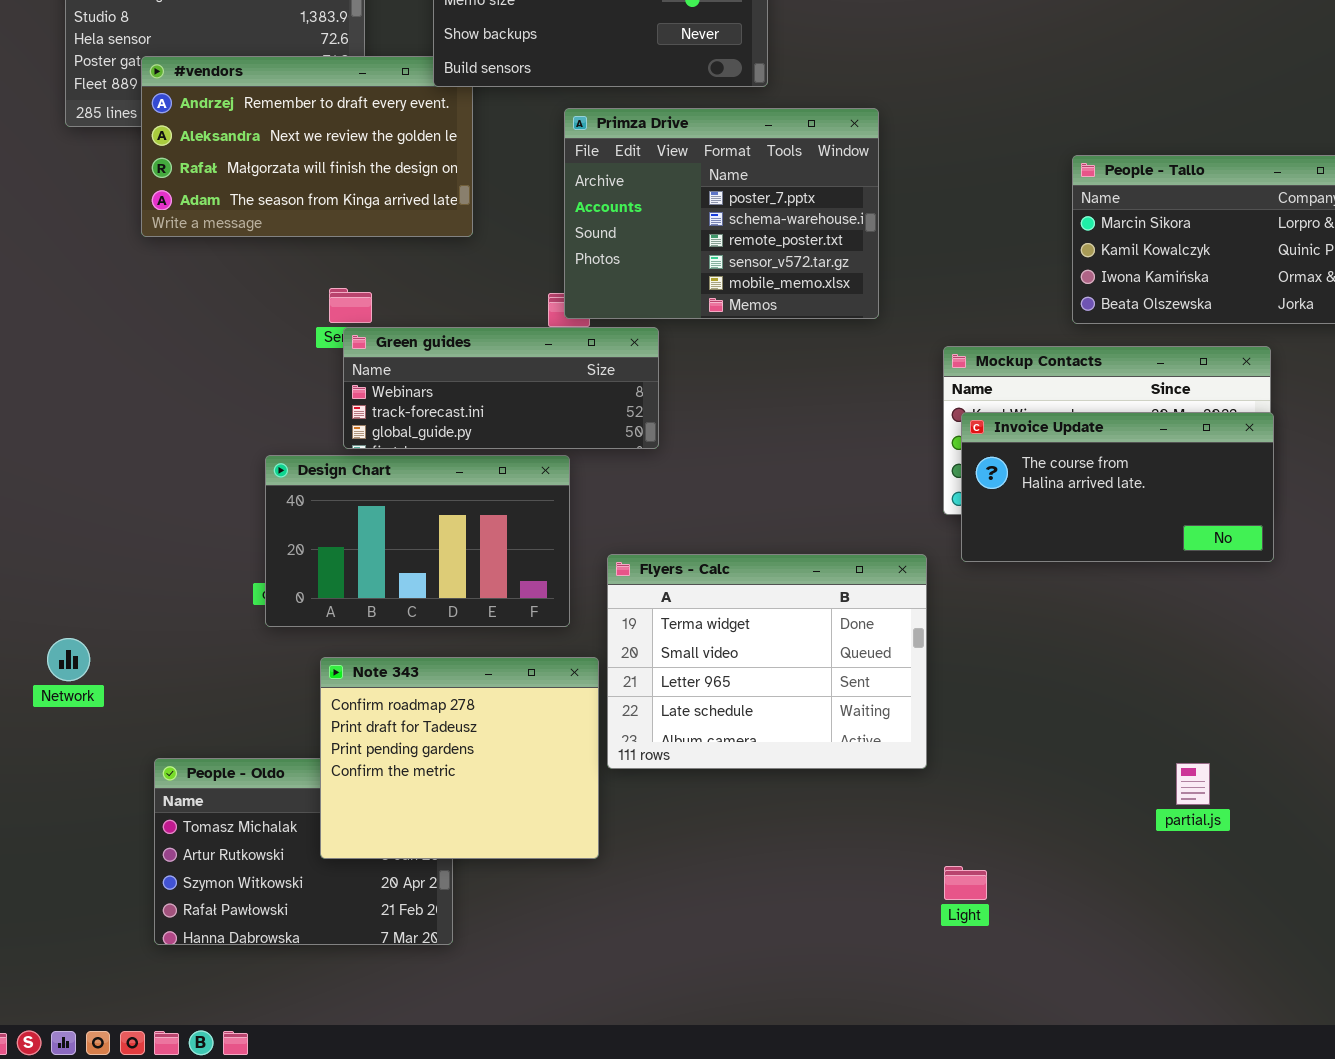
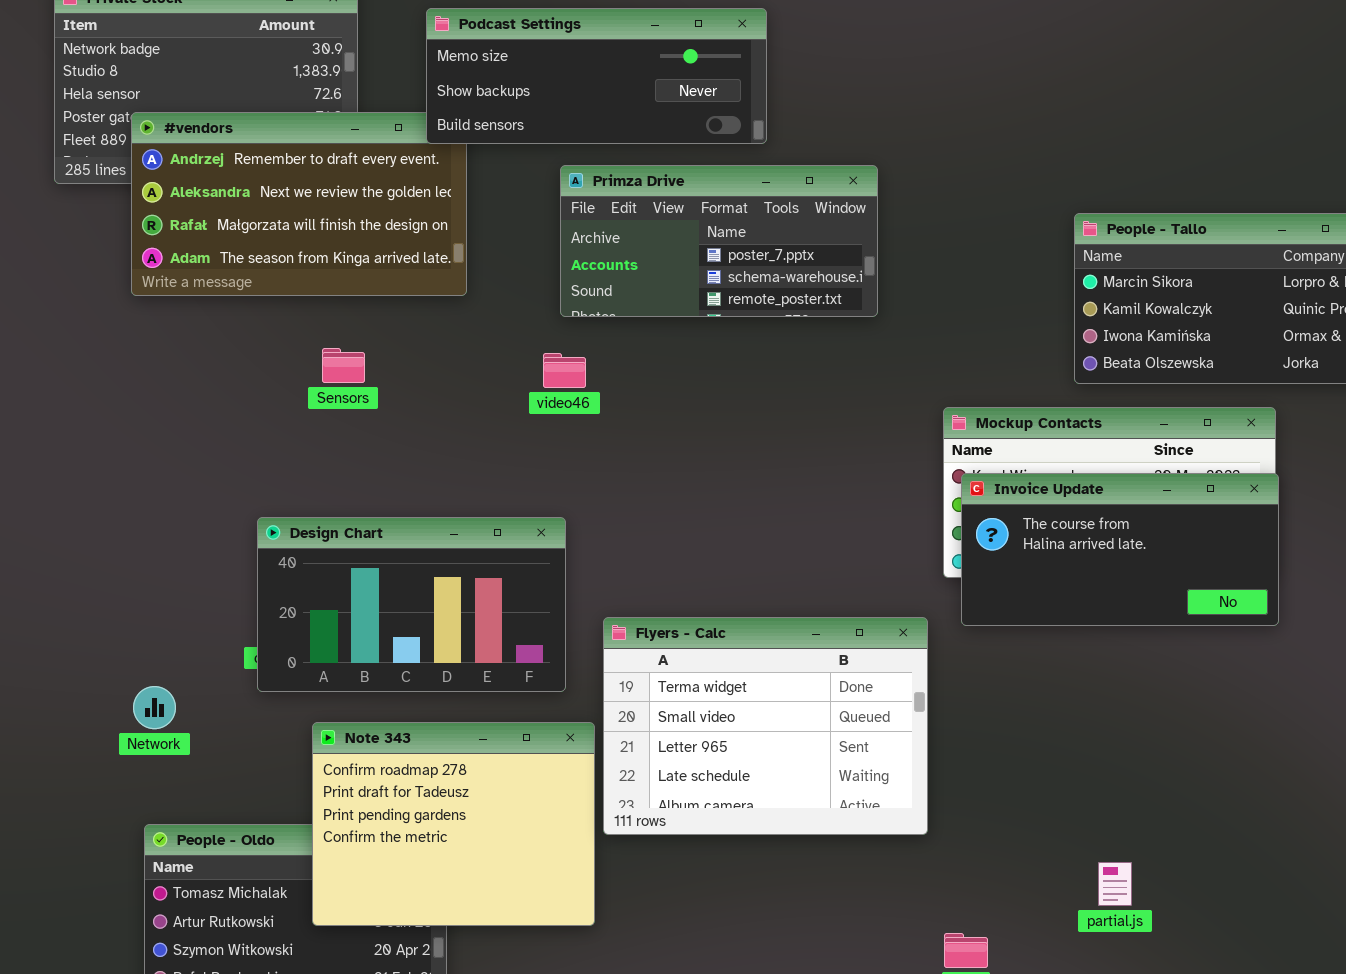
Primza Drive: [564,108,879,319] -> [560,165,878,317], resized
Green guides: [343,327,659,449] -> none, closed
Network: [47,638,90,681] -> [133,686,176,729], moved
partial.js: [1176,763,1210,805] -> [1098,862,1132,906], moved

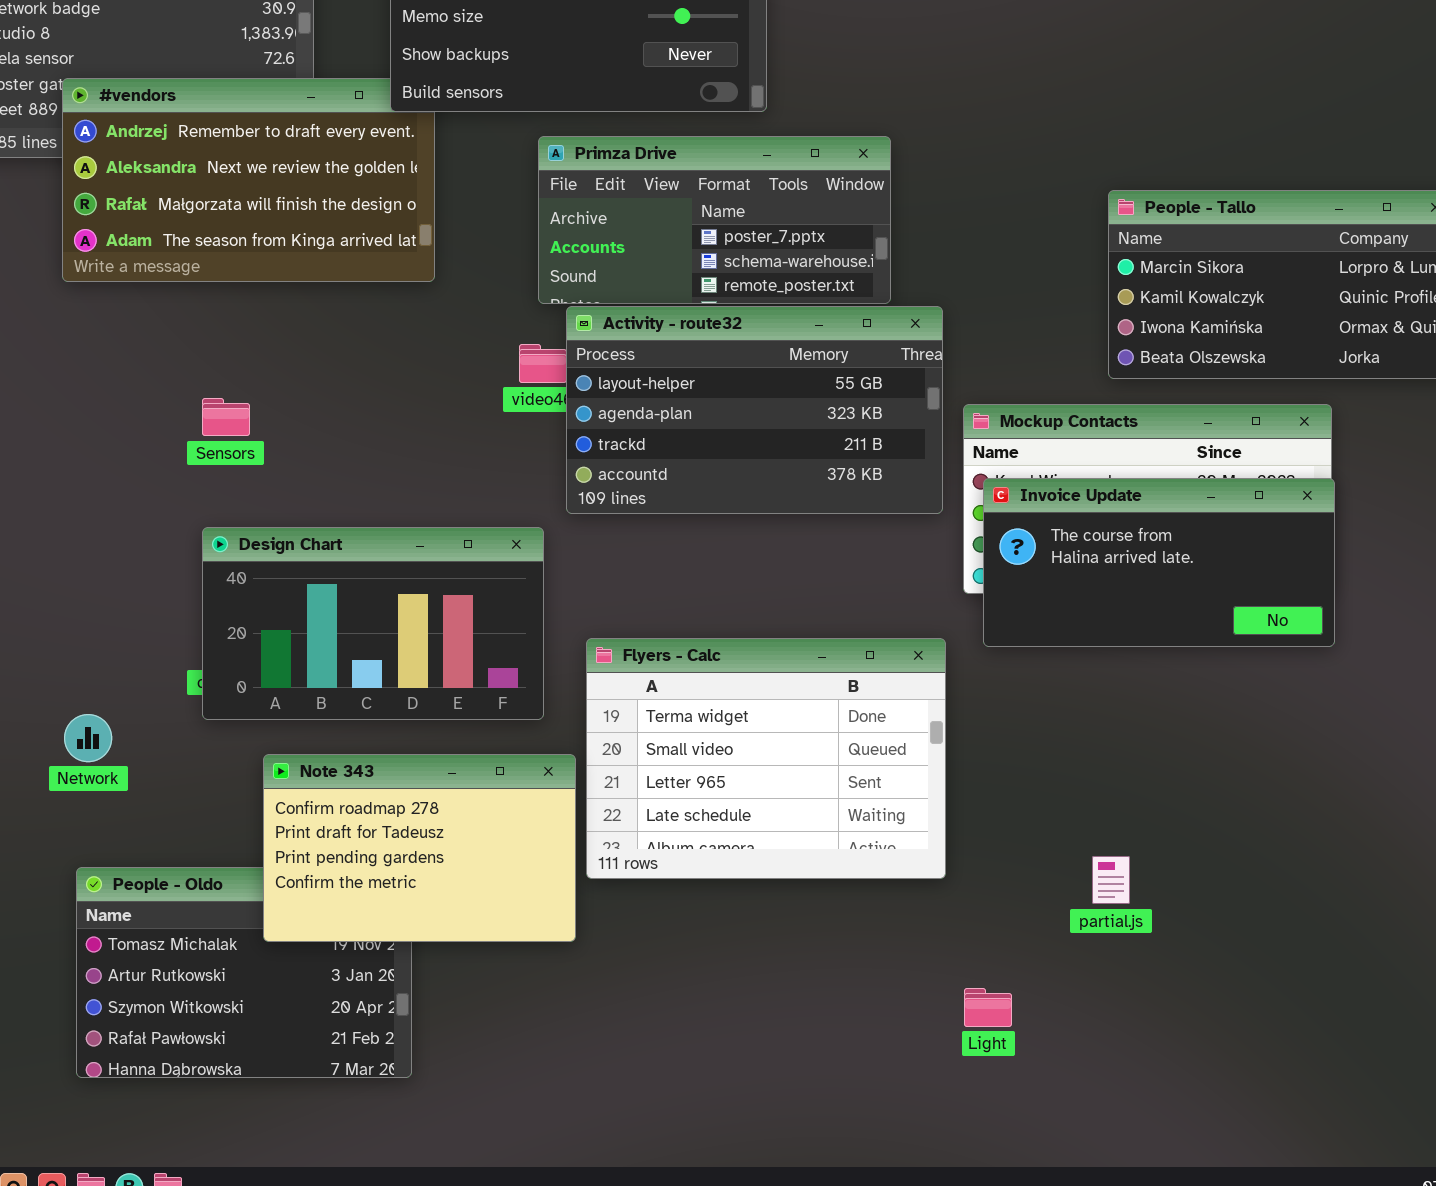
Activity - route32: none -> [566,306,943,514], opened
Sensors: [322,348,365,383] -> [202,398,250,436], moved
Note 343: [312,722,595,926] -> [263,754,576,942], resized
partial.js: [1098,862,1132,906] -> [1092,856,1130,904], moved

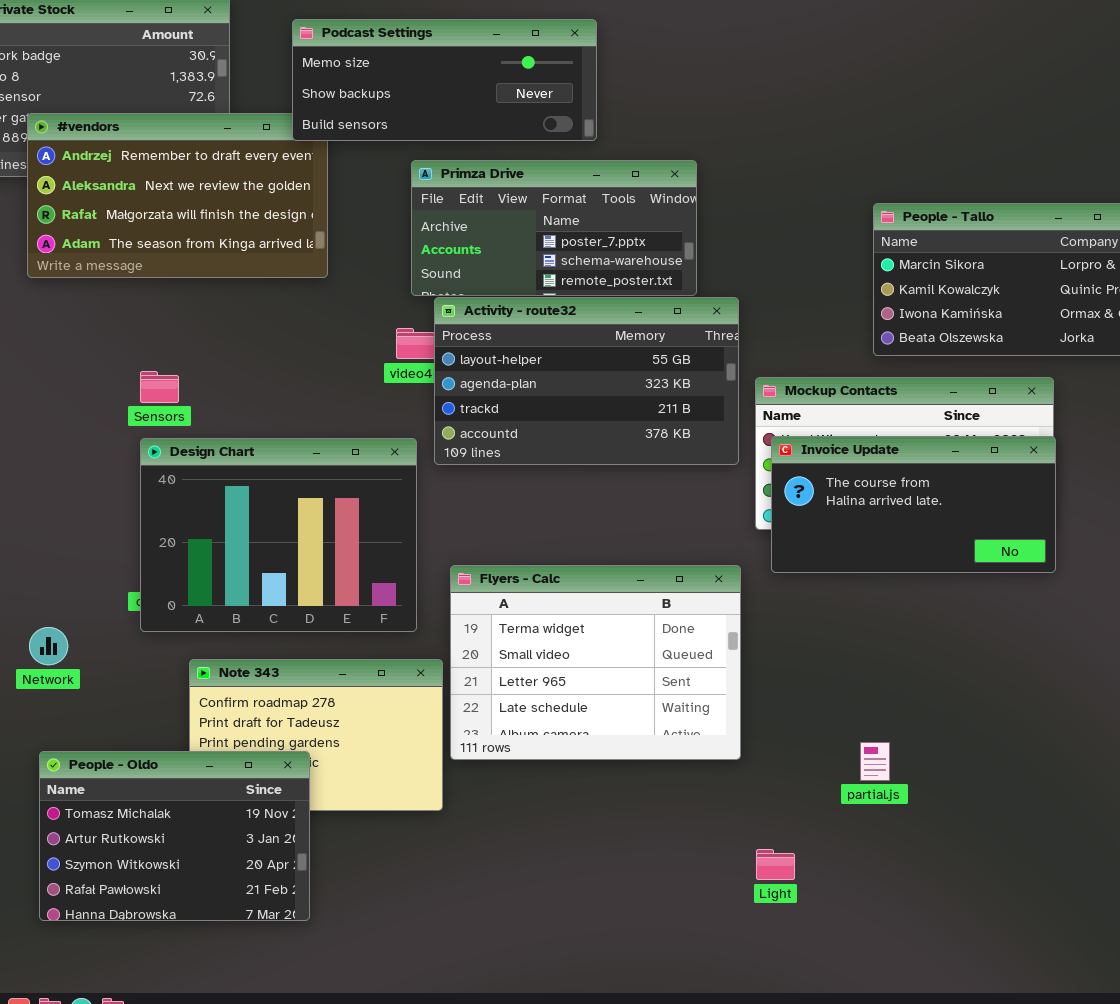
Design Chart: [202,527,544,720] -> [140,438,417,632], resized
People - Oldo: [76,867,412,1078] -> [39,751,310,921], raised

